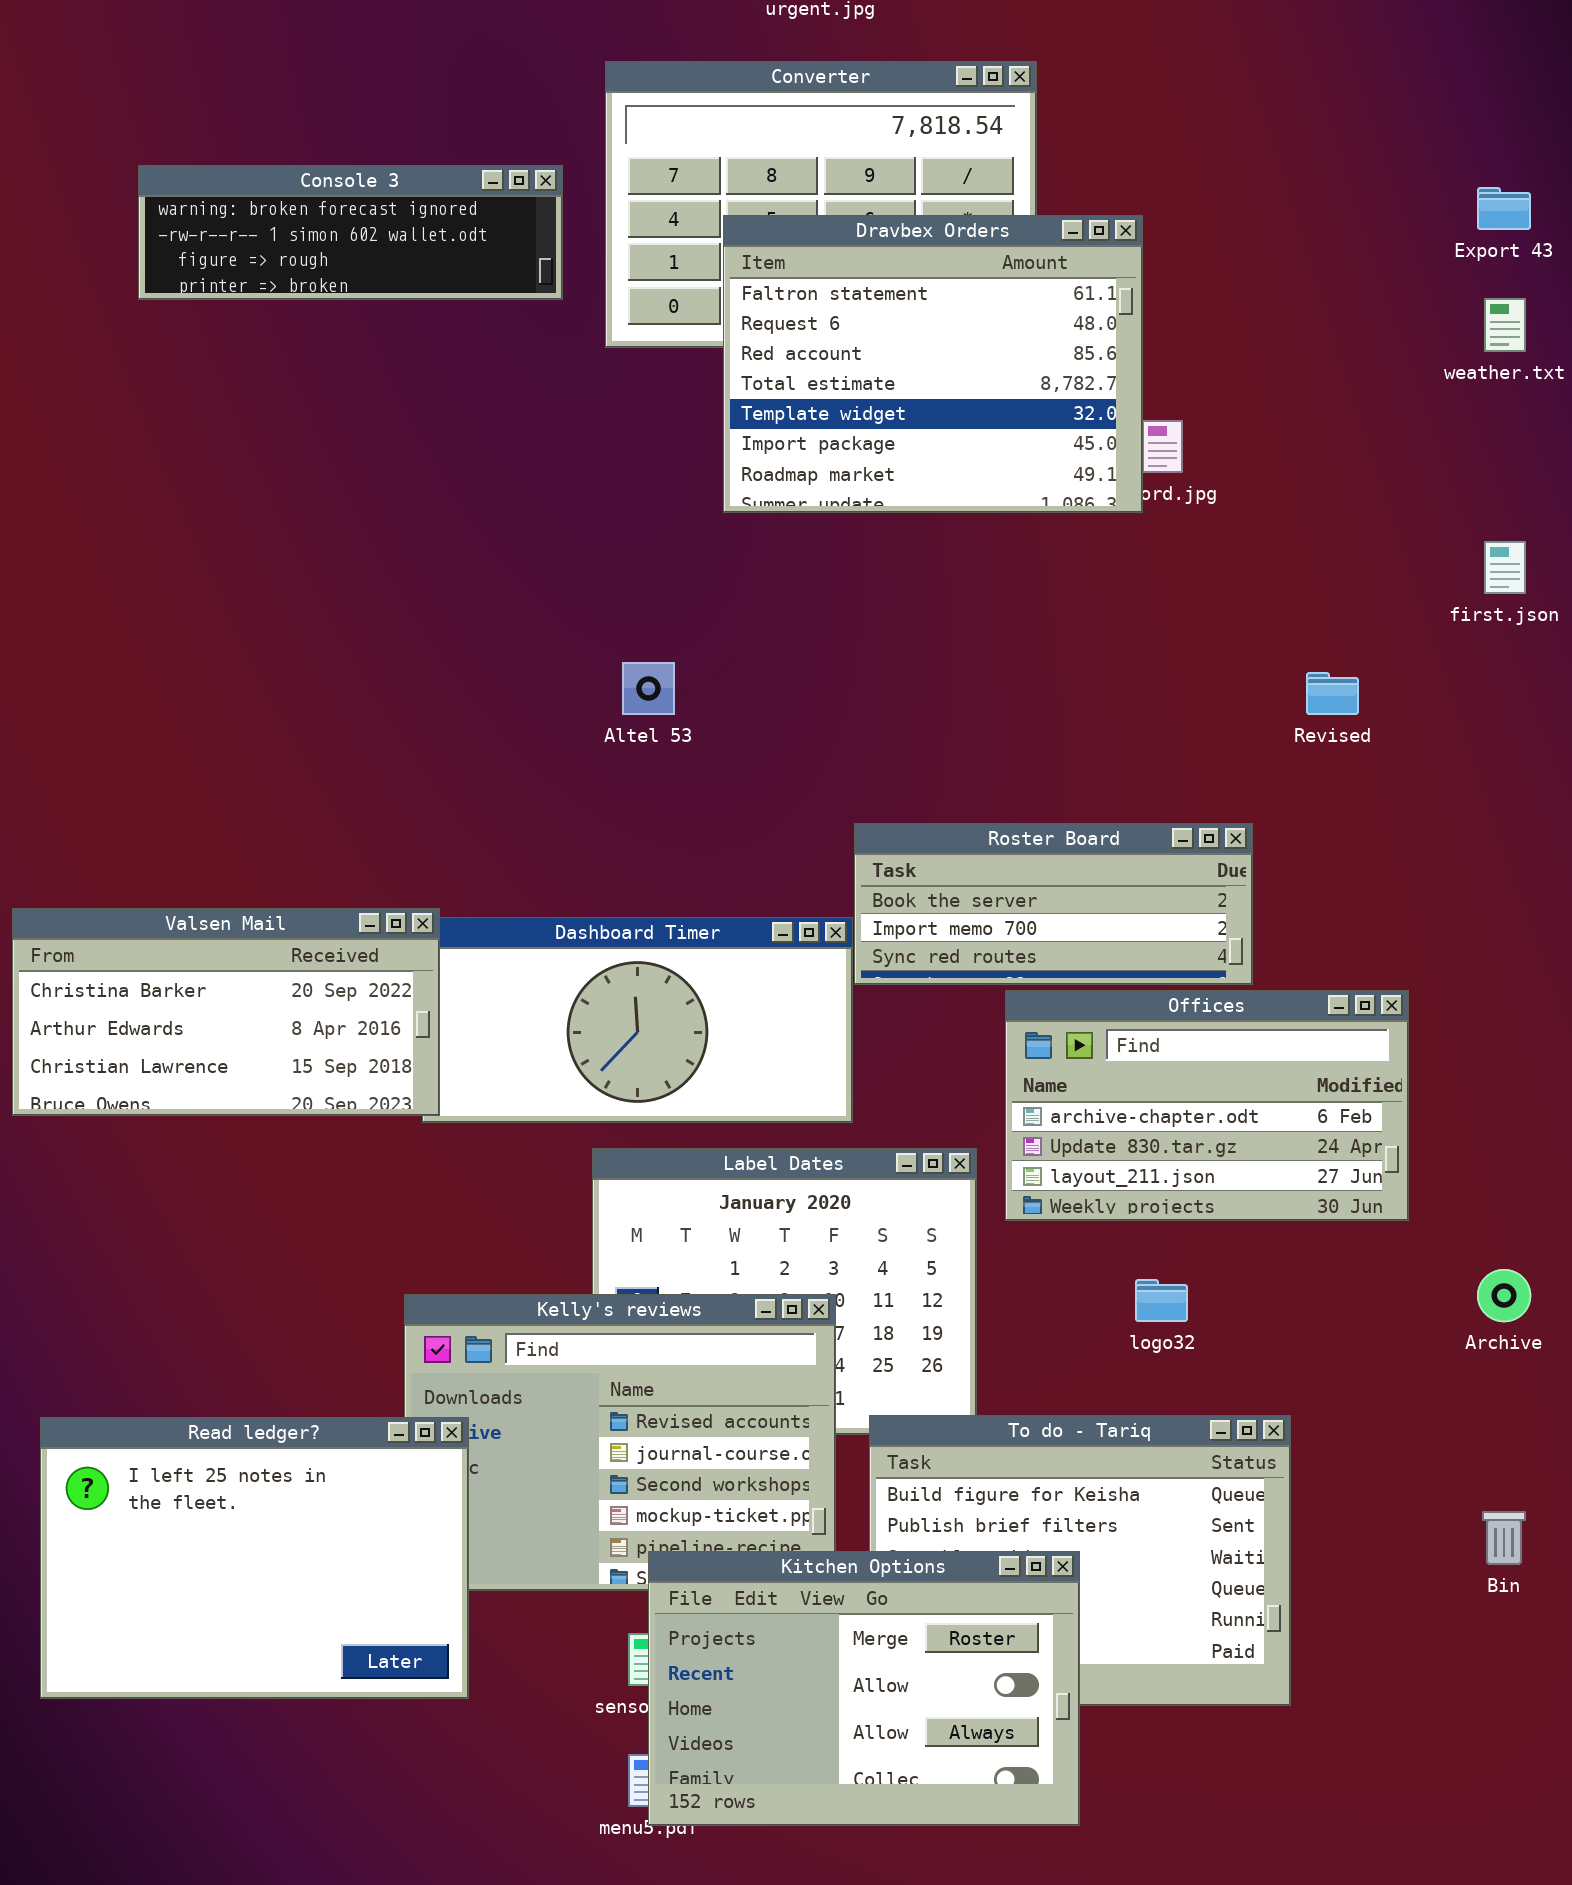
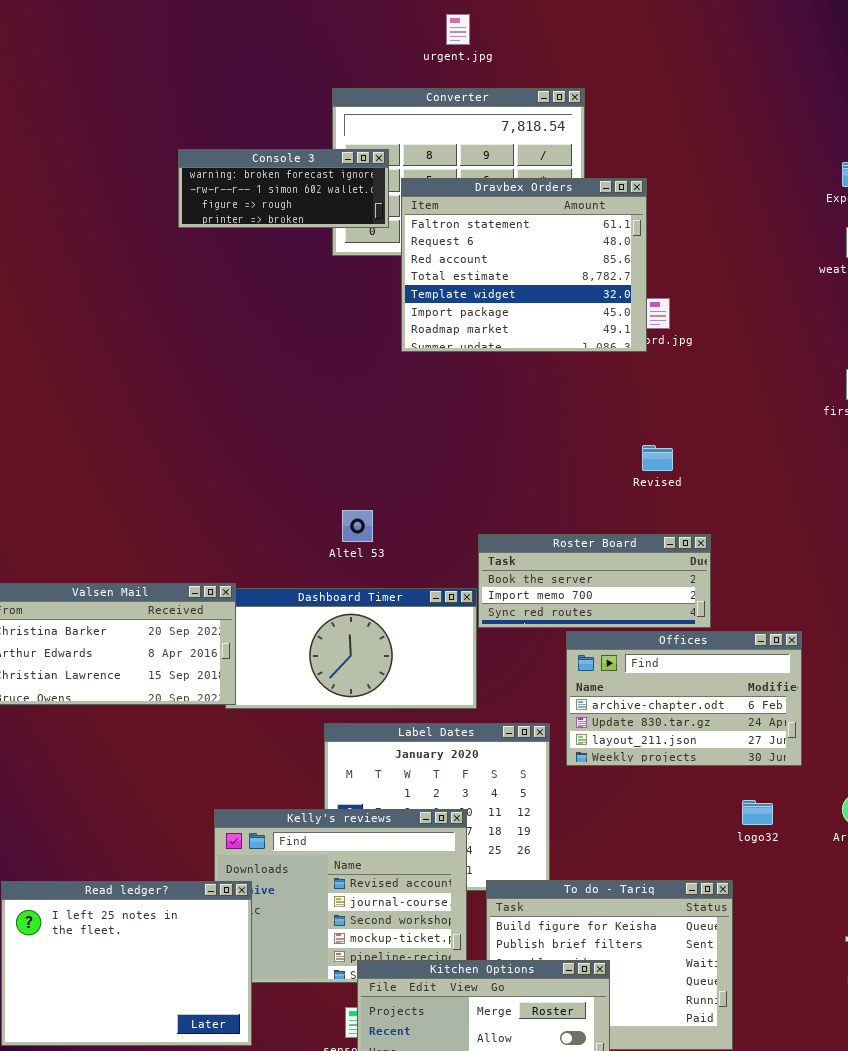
Console 3: [138,165,563,300] -> [178,149,389,228], moved, resized
Altel 53: [622,662,675,715] -> [342,510,373,542], moved
Revised: [1306,672,1359,715] -> [642,445,673,471], moved
logo32: [1135,1279,1188,1322] -> [742,800,773,825], moved

